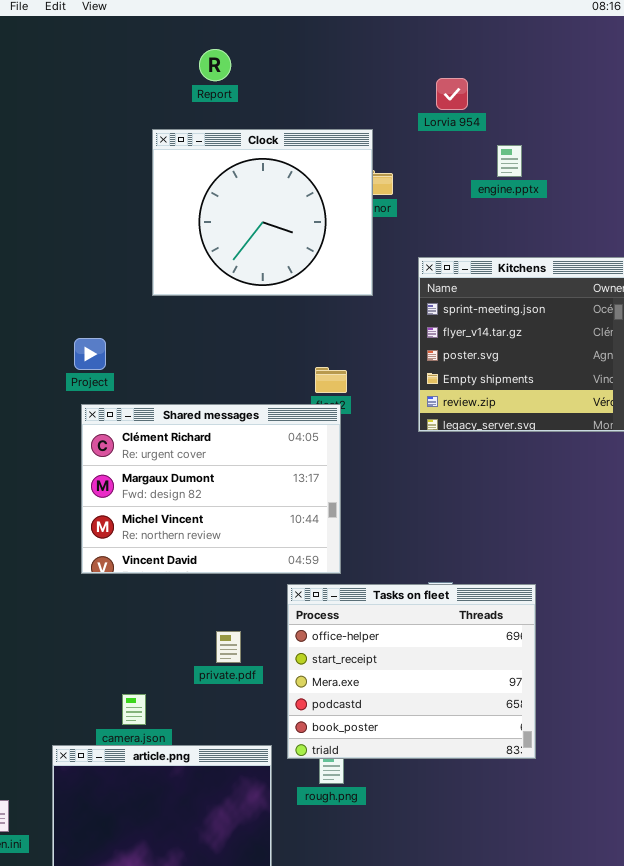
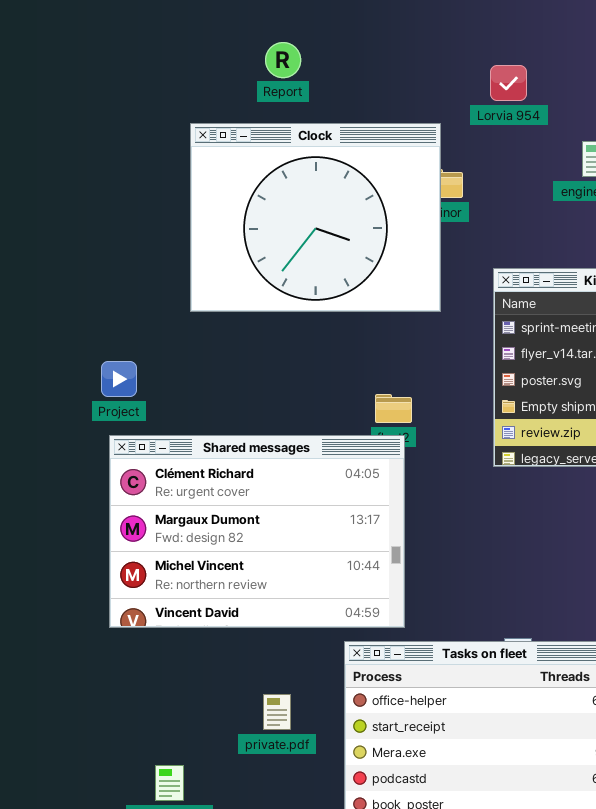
Report: [199,49,231,81] -> [265,42,301,78], moved
Lorvia 954: [436,78,468,110] -> [490,65,527,101], moved

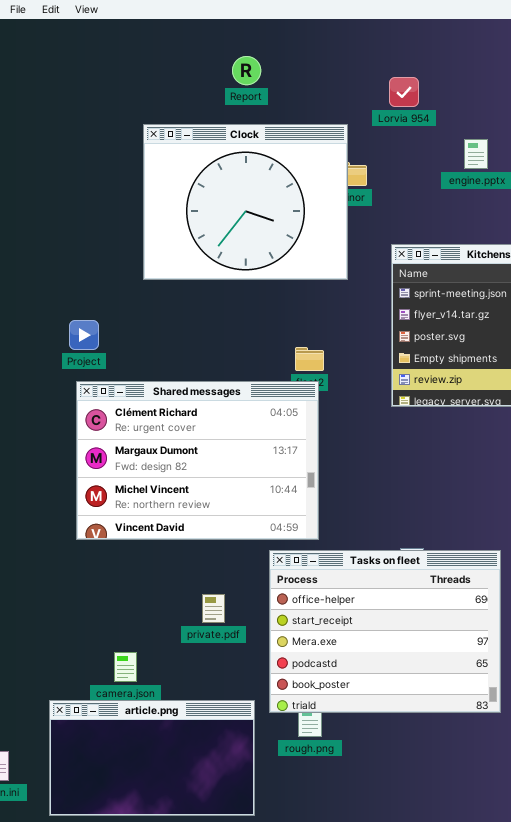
Report: [265,42,301,78] -> [232,56,261,85], moved

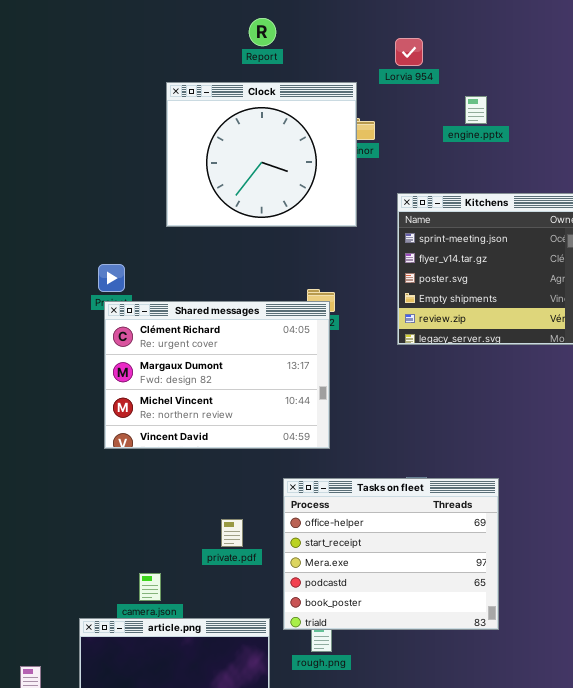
Shared messages: [76,381,319,540] -> [104,301,330,449], moved

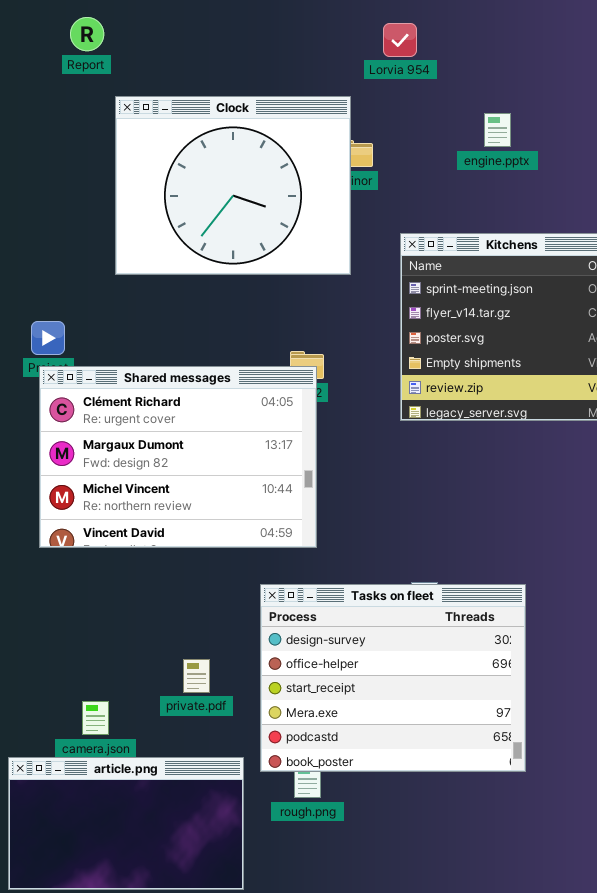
Report: [249,18,276,46] -> [70,17,104,51], moved
Lorvia 954: [395,38,423,66] -> [383,23,417,57], moved
Tasks on fleet: [283,478,499,630] -> [260,584,526,772], scrolled up 1 row
private.pdf: [221,519,243,547] -> [183,659,210,693], moved

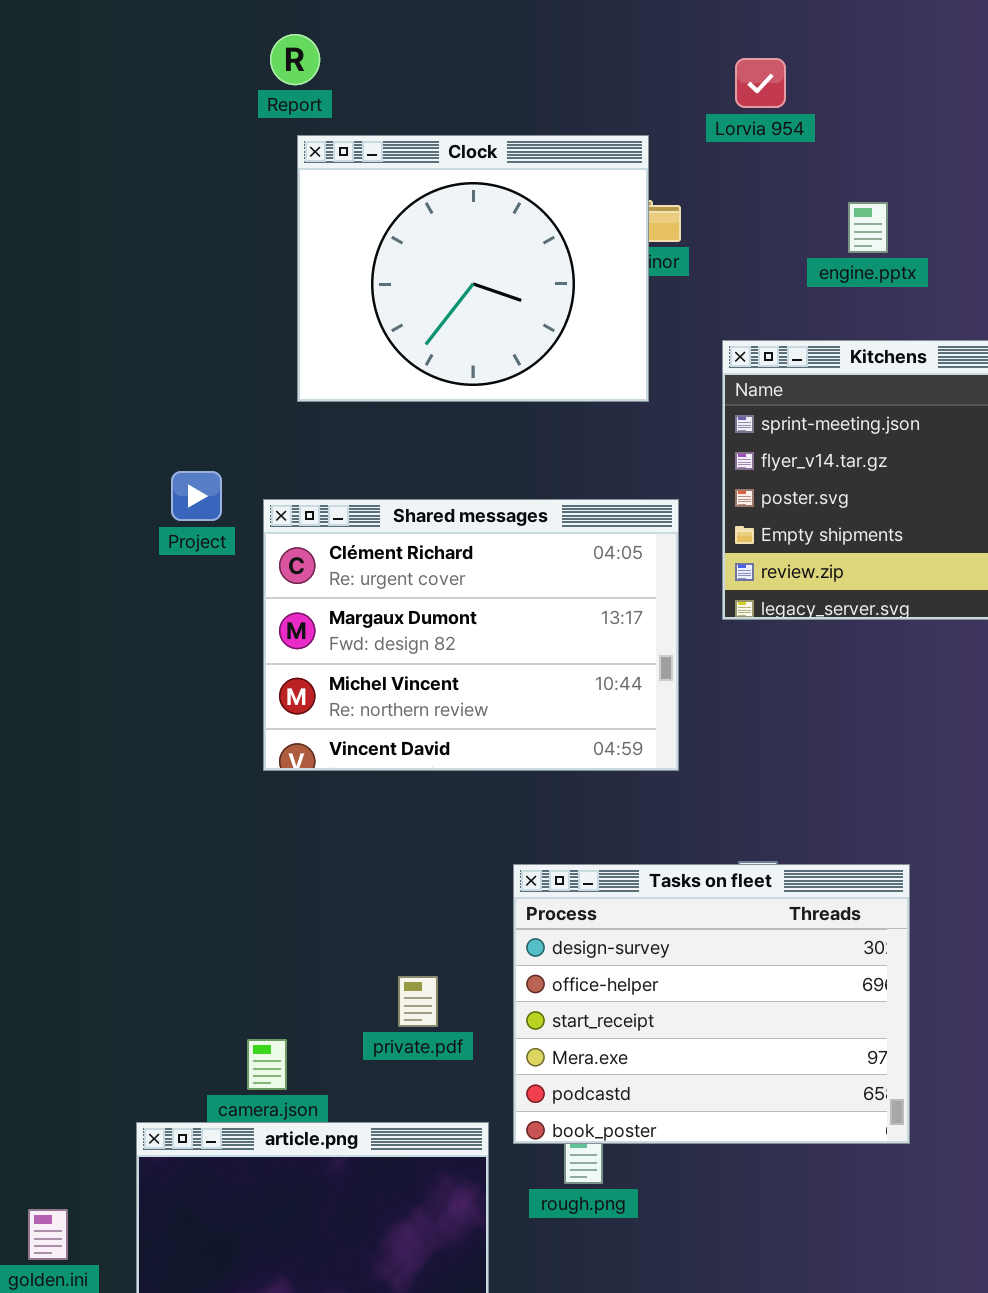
Report: [70,17,104,51] -> [270,34,320,85], moved
Lorvia 954: [383,23,417,57] -> [735,58,786,108], moved
engine.pptx: [484,113,511,147] -> [848,202,888,253], moved
Shared messages: [39,366,317,548] -> [263,499,679,771], moved

